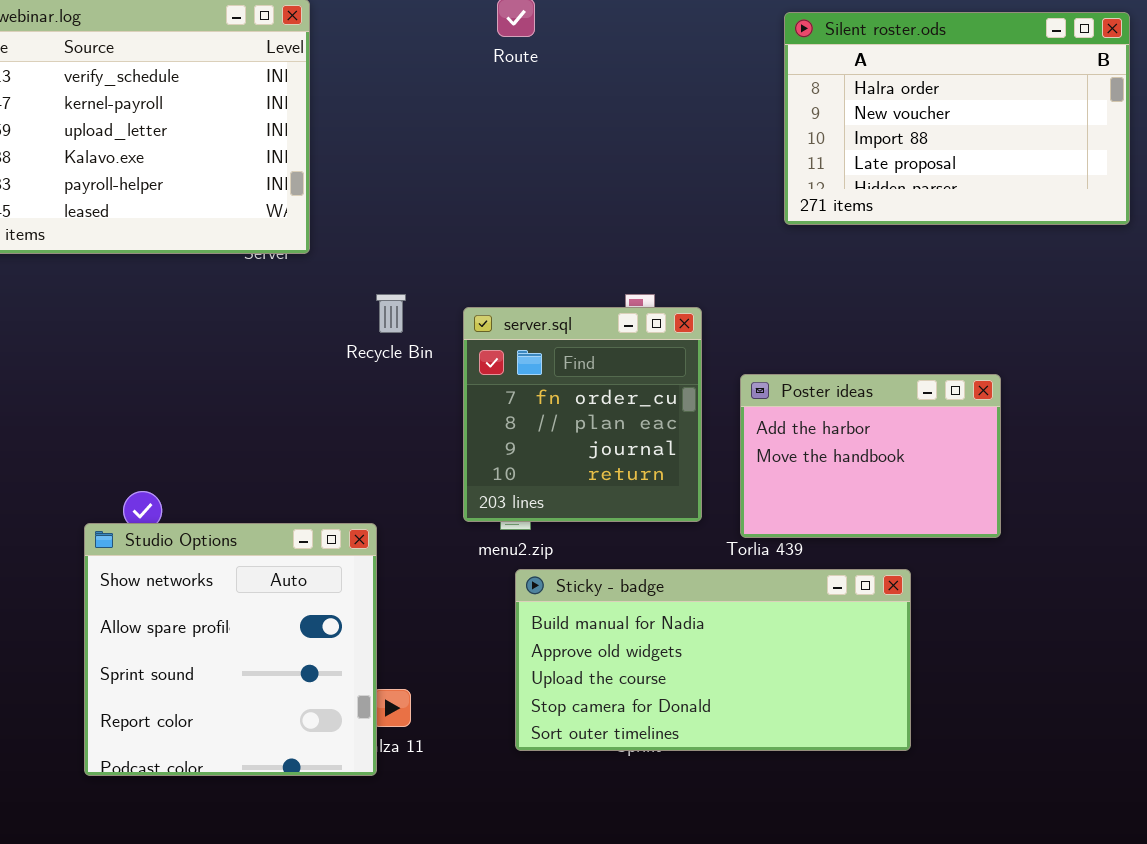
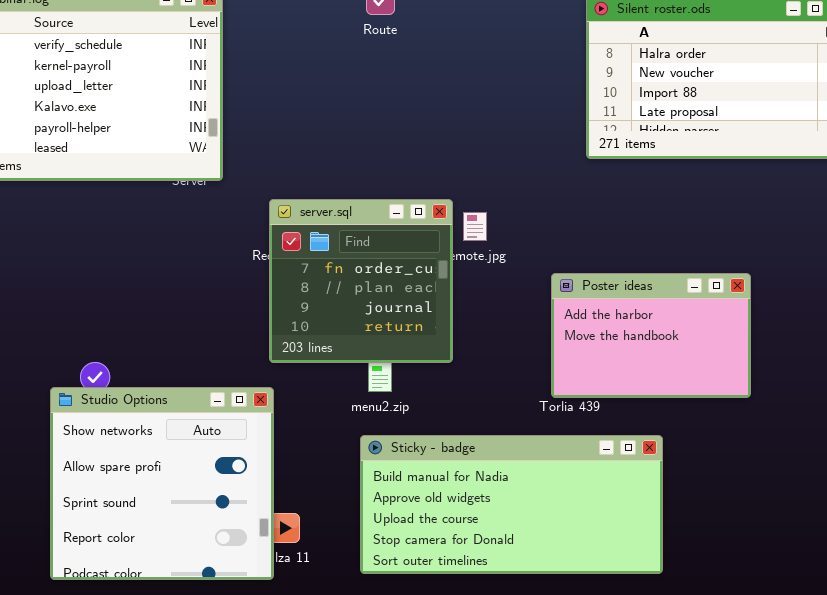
server.sql: [463,307,702,522] -> [269,199,453,363], moved
Sticky - badge: [515,569,911,751] -> [360,435,663,574], moved

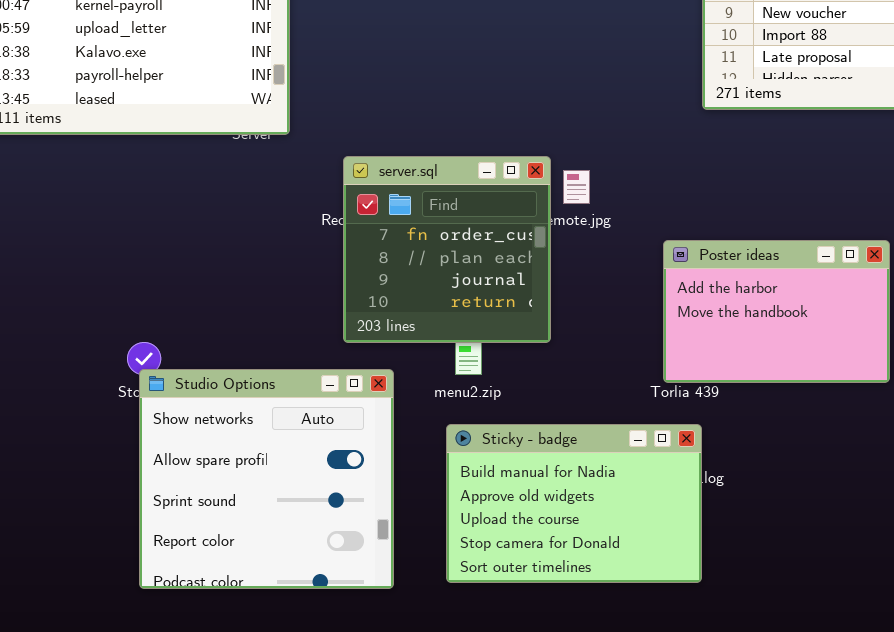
Studio Options: [50,387,274,580] -> [139,369,394,589], moved
Sticky - badge: [360,435,663,574] -> [446,424,702,583], resized

